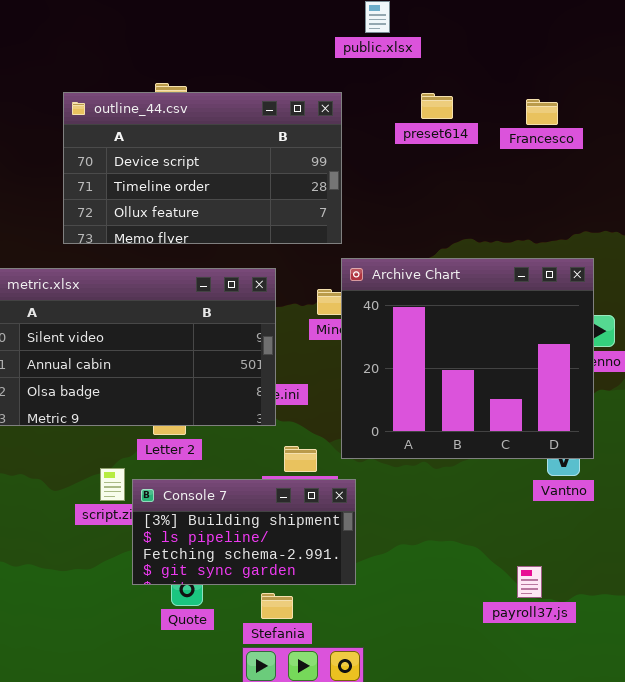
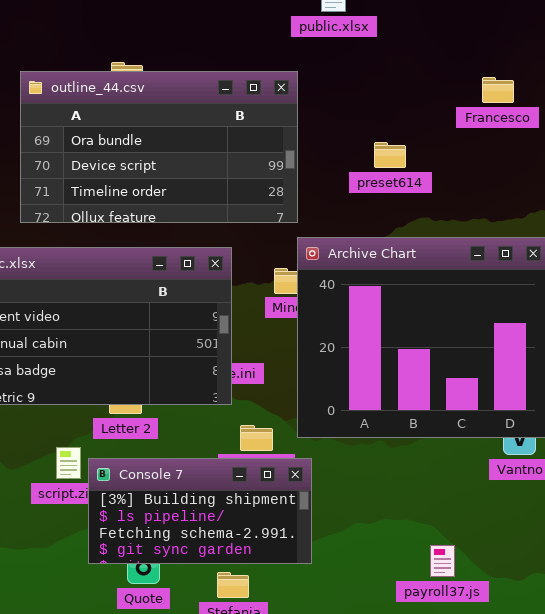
outline_44.csv: [63,92,342,244] -> [20,71,298,223], scrolled up 1 row
preset614: [421,93,453,119] -> [374,142,406,168], moved
payroll37.js: [517,566,542,598] -> [430,545,455,577], moved

